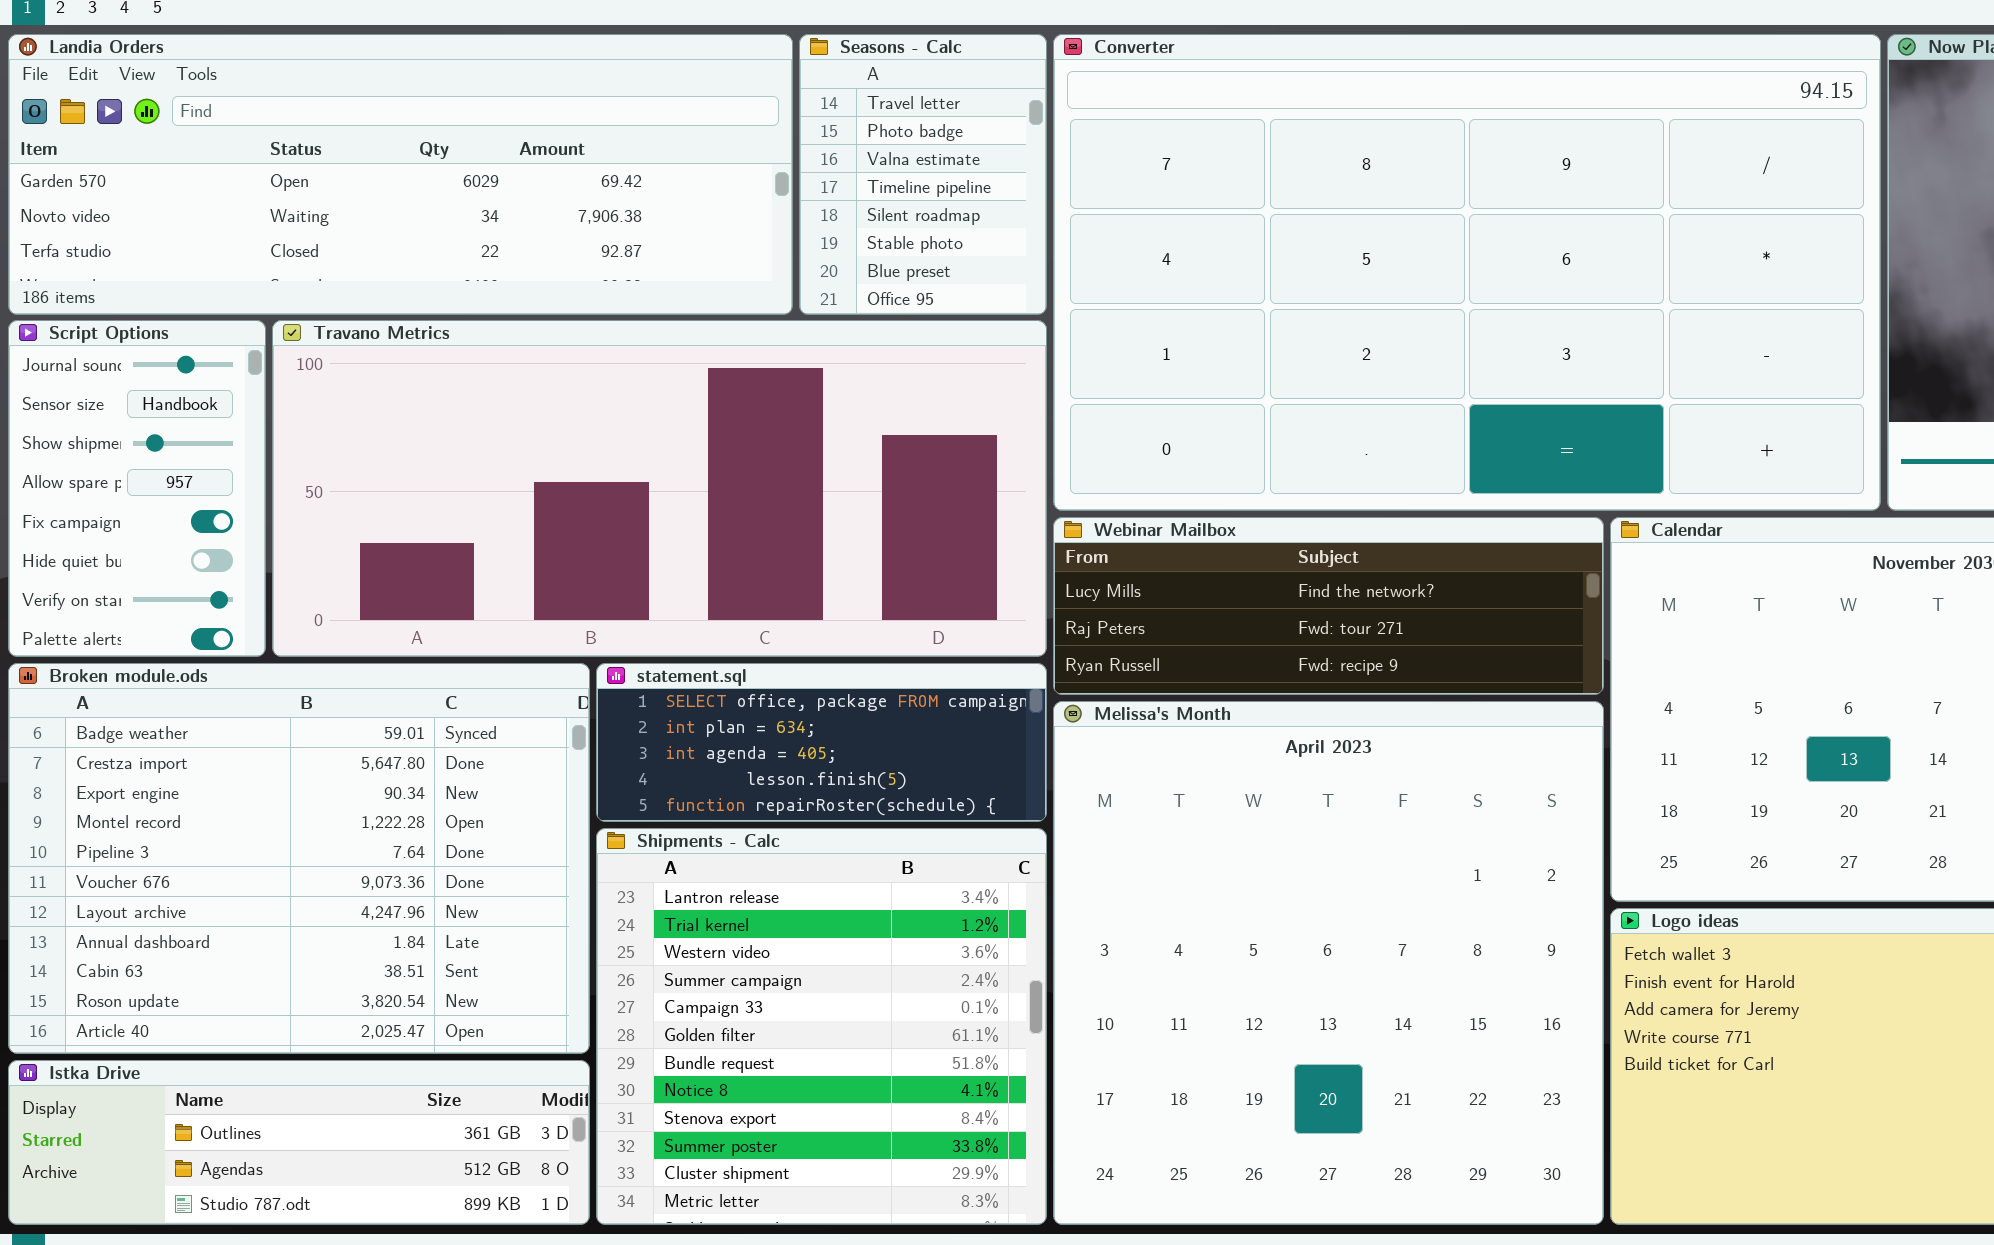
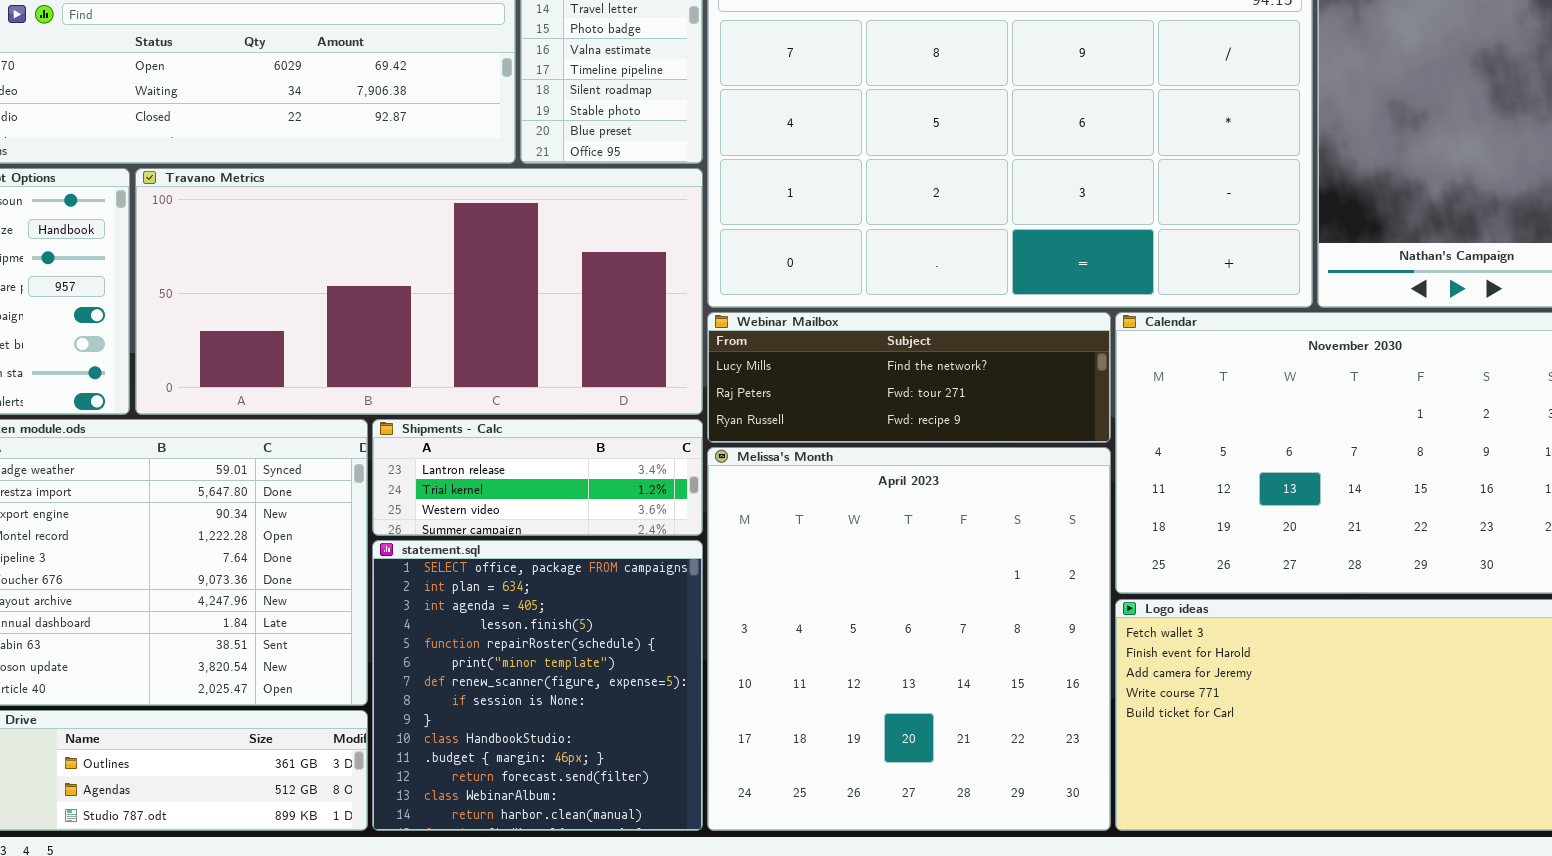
statement.sql: [596,663,1047,822] -> [372,540,703,831], moved, resized
Shipments - Calc: [596,828,1047,1225] -> [372,419,703,536], moved, resized

